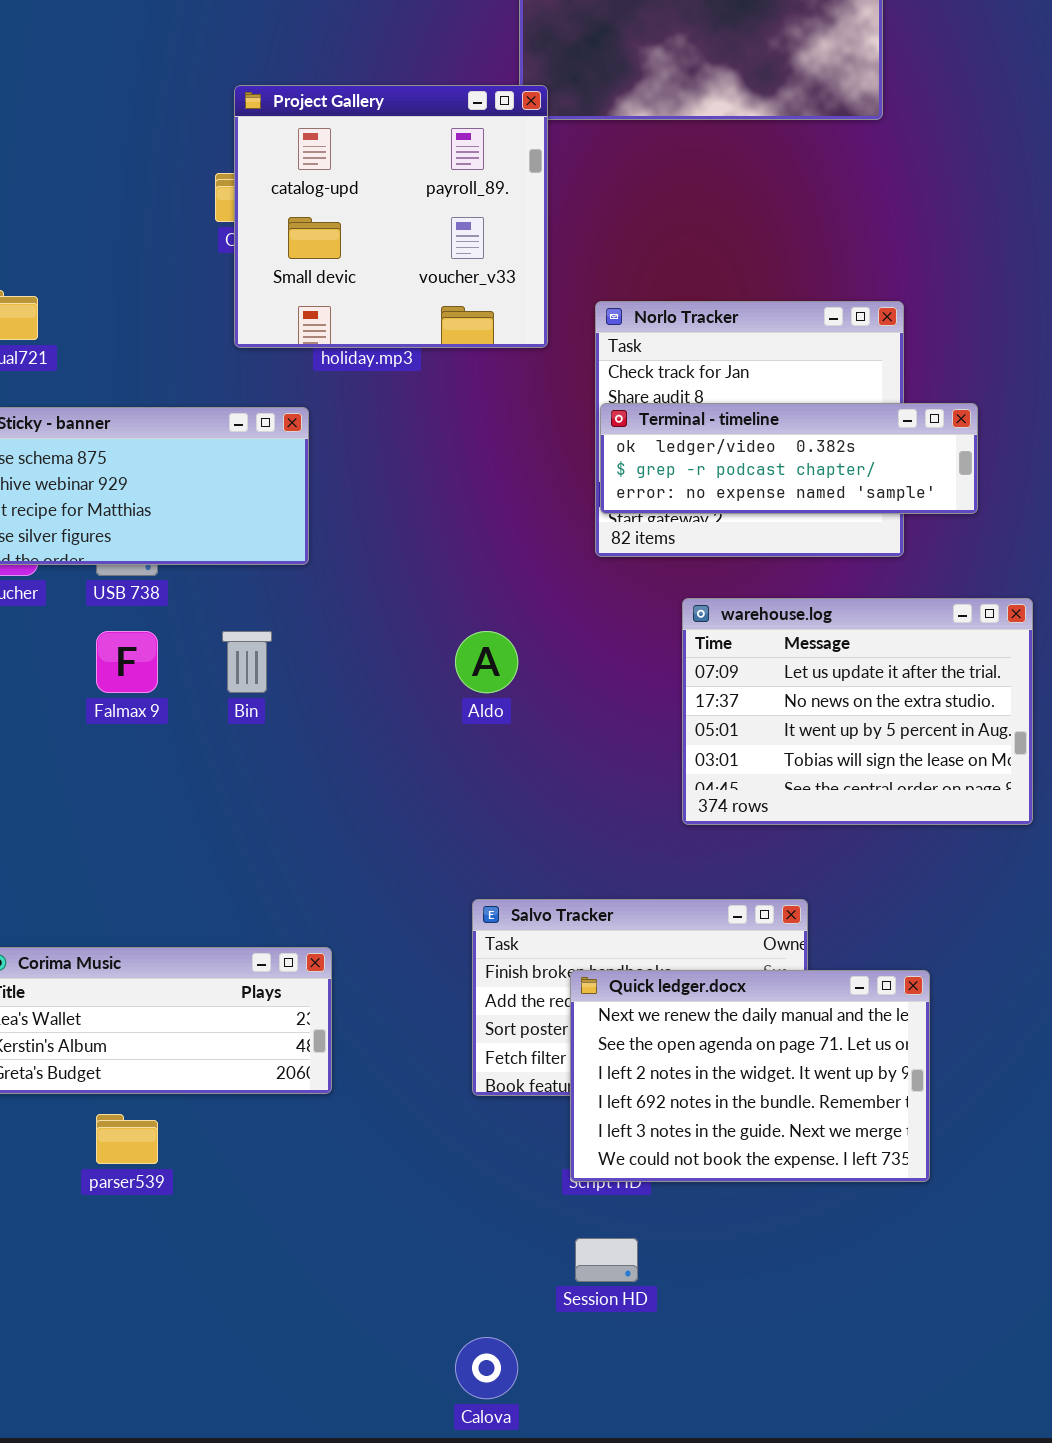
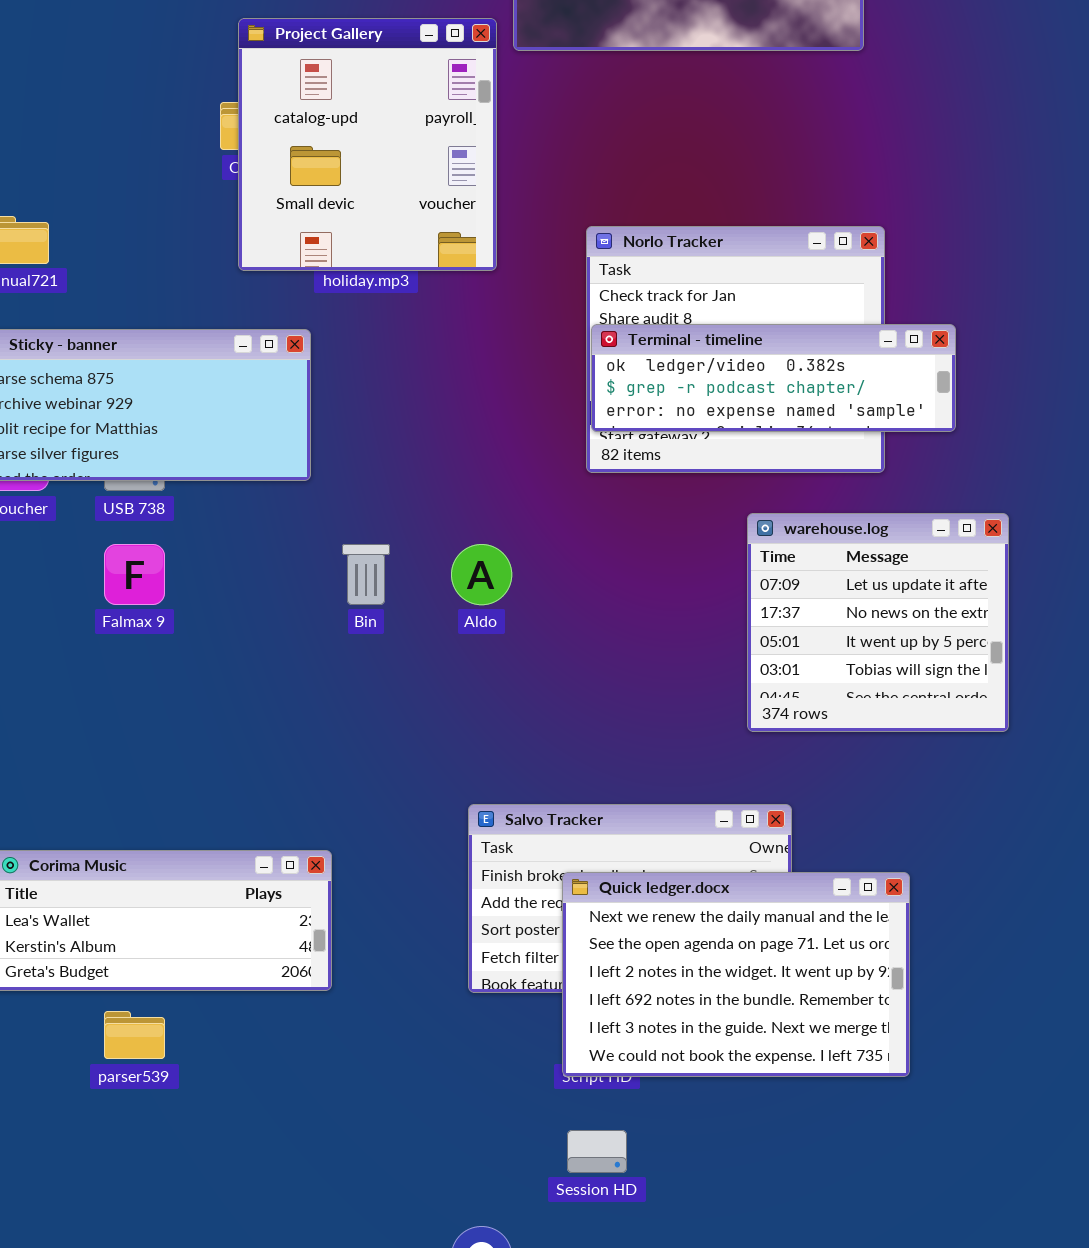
Project Gallery: [234,85,548,348] -> [238,18,497,271], resized
warehouse.log: [682,598,1033,825] -> [747,513,1009,732], resized
Bin: [222,631,272,693] -> [342,544,390,605], moved

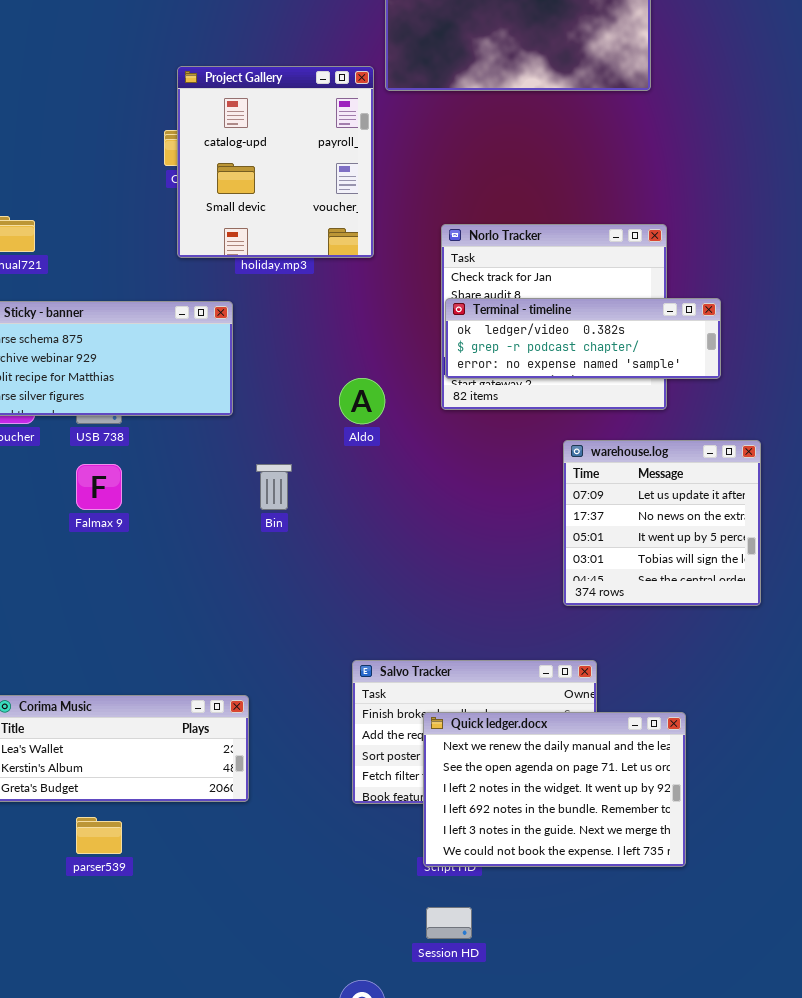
Aldo: [451,544,512,605] -> [339,378,385,424], moved

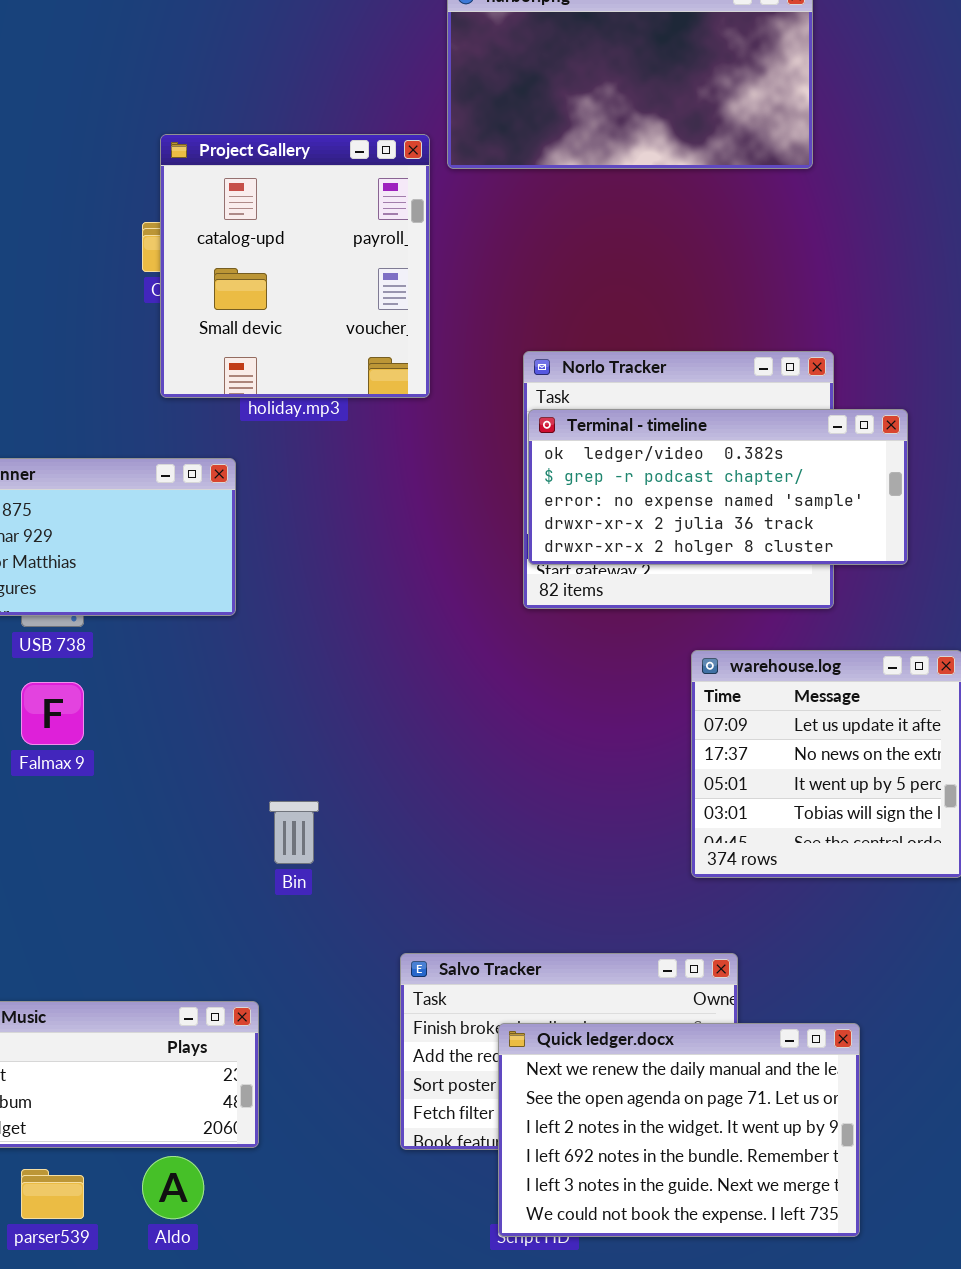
Terminal - timeline: [445,298,721,379] -> [528,409,908,565], resized
Aldo: [339,378,385,424] -> [142,1156,204,1219], moved
Bin: [256,464,292,510] -> [269,801,319,864], moved

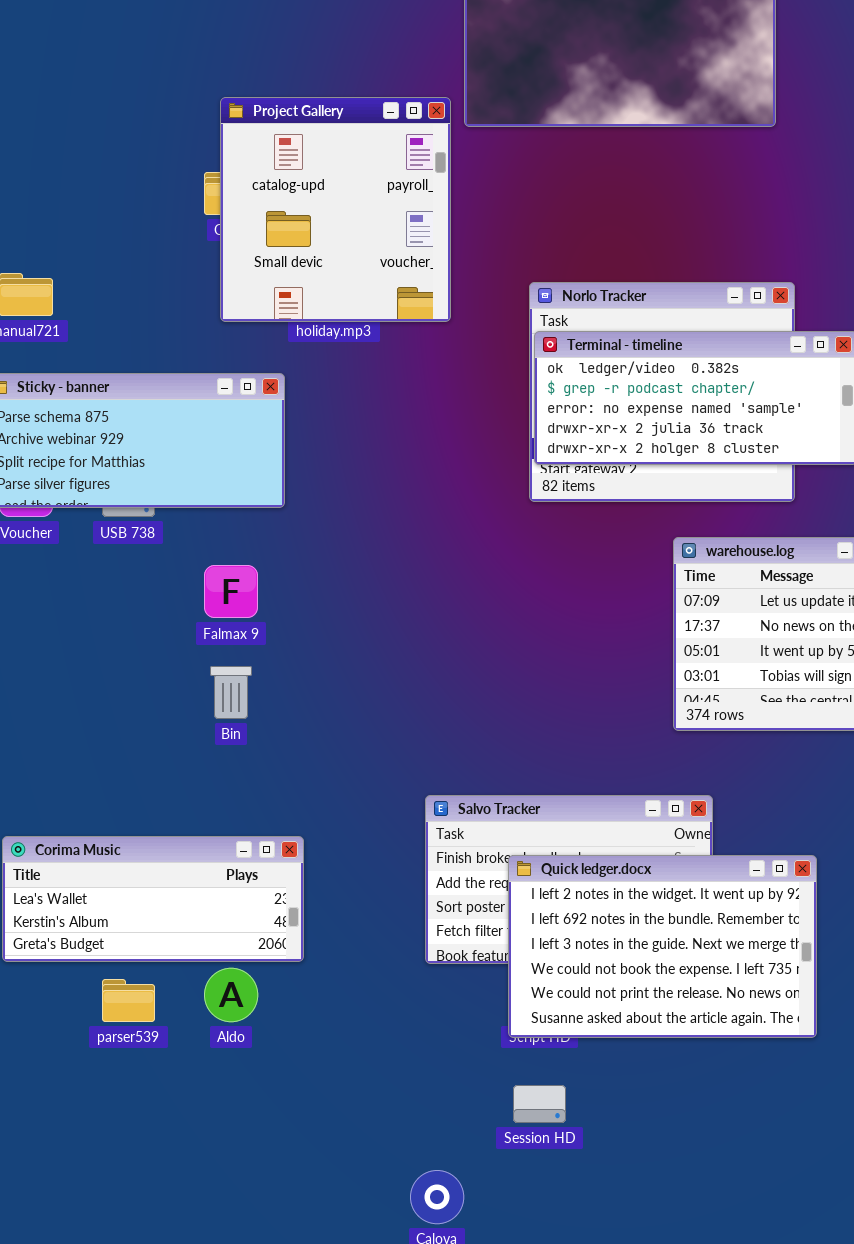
Falmax 9: [21,682,84,745] -> [204,565,258,618], moved
Bin: [269,801,319,864] -> [210,666,252,719], moved
Quick ledger.docx: [498,1023,860,1237] -> [508,855,817,1038], scrolled down 2 rows

